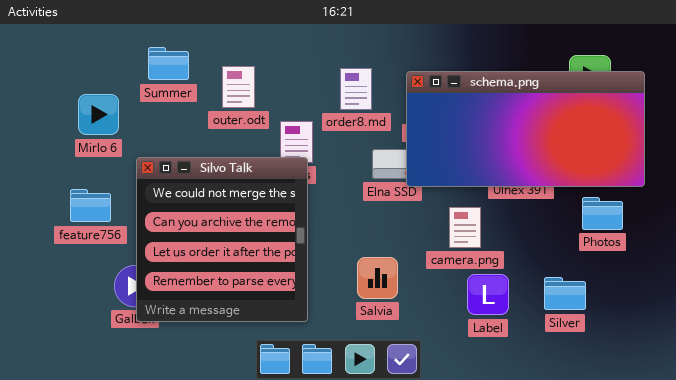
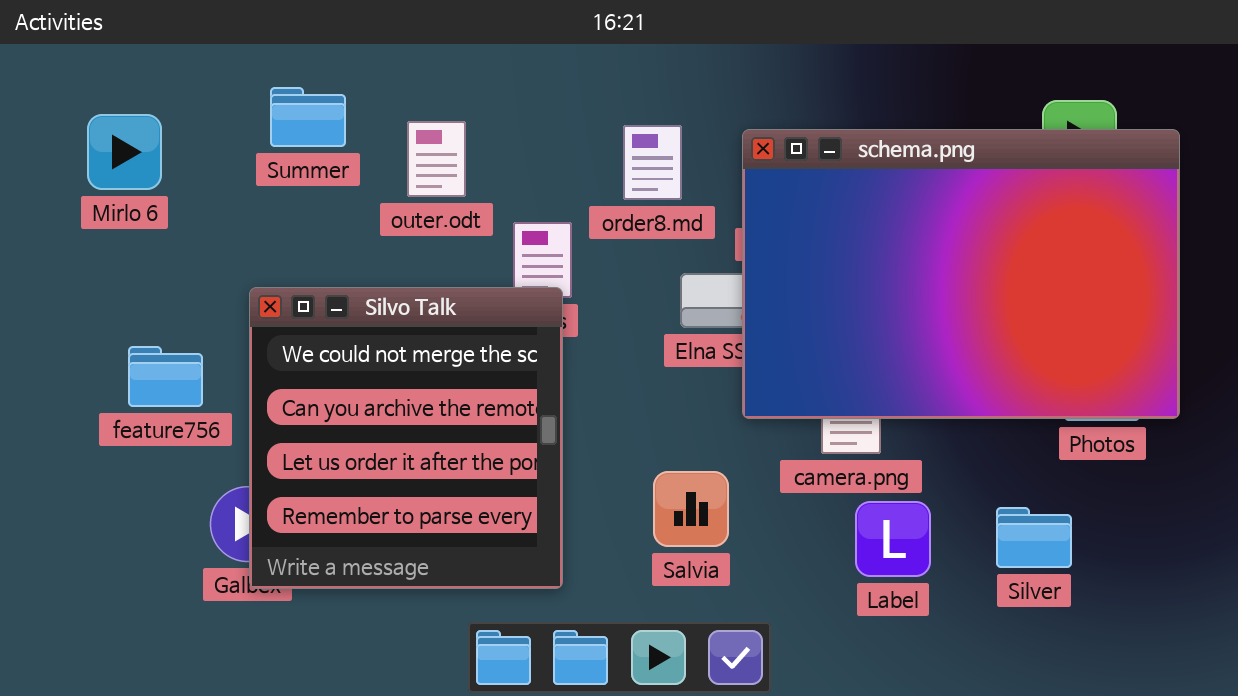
schema.png: [406,71,645,187] -> [742,129,1180,419], resized
Mirlo 6: [78,94,119,135] -> [87,114,162,190], moved

